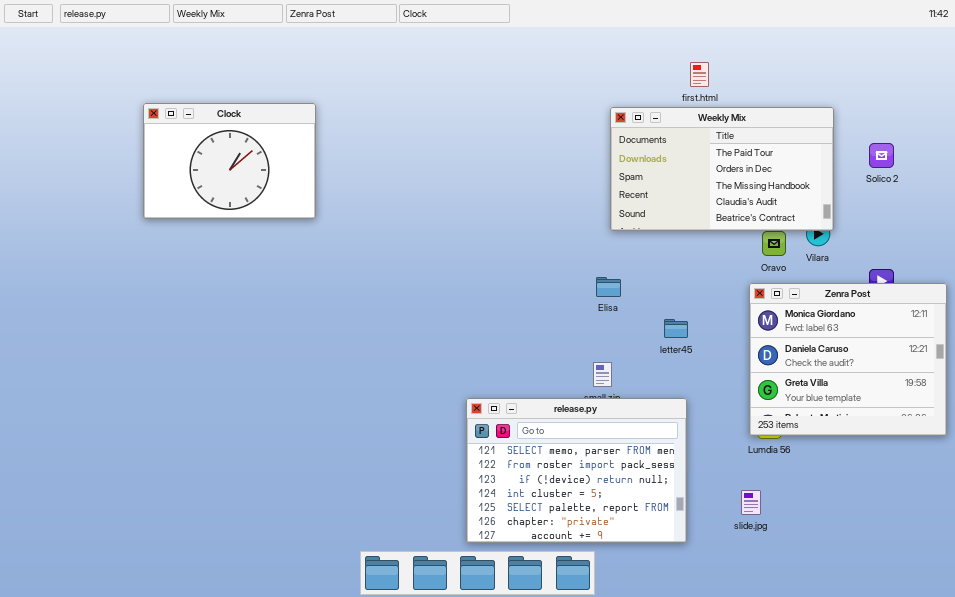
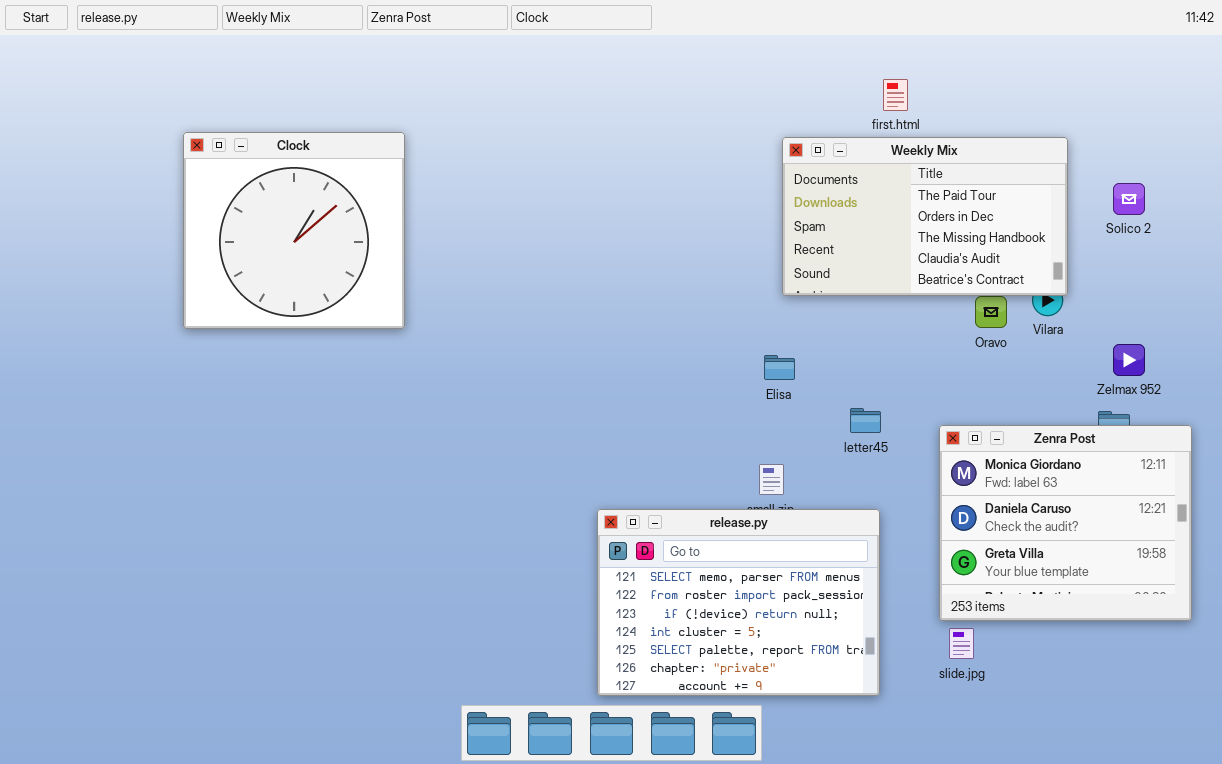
Clock: [143,103,316,219] -> [183,132,405,329], resized
Zenra Post: [749,283,947,436] -> [939,425,1192,621], moved

